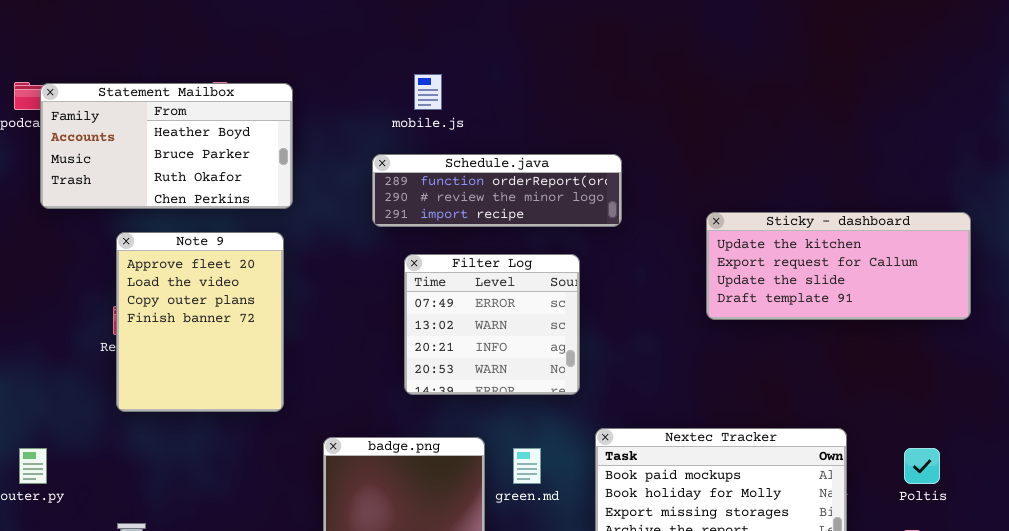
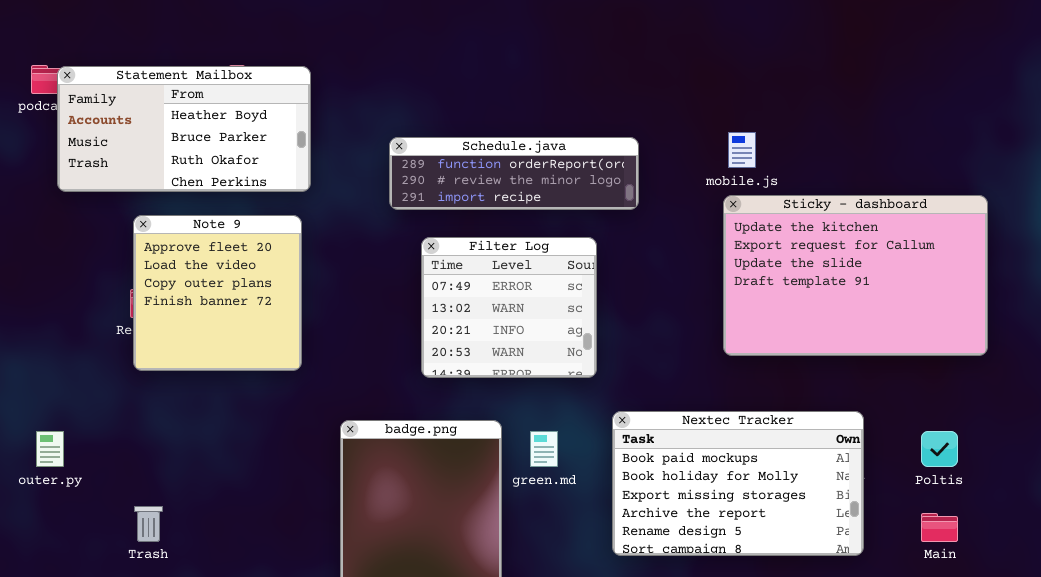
mobile.js: [414,74,442,110] -> [728,132,756,168], moved
Sticky - dashboard: [706,212,971,320] -> [723,195,988,356], resized
Note 9: [116,232,284,412] -> [133,215,302,371], resized

